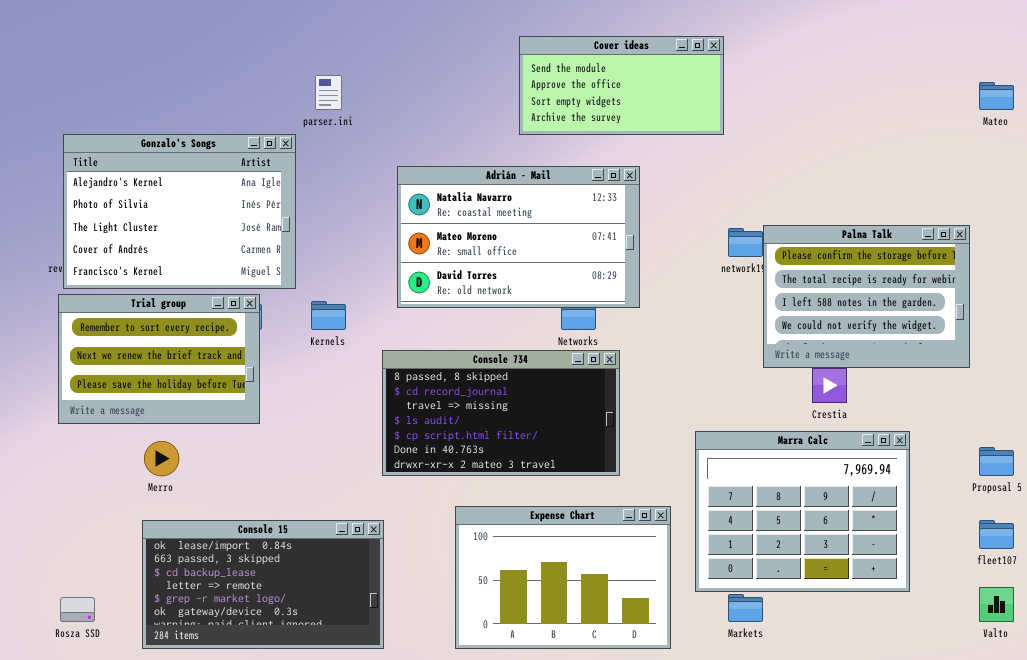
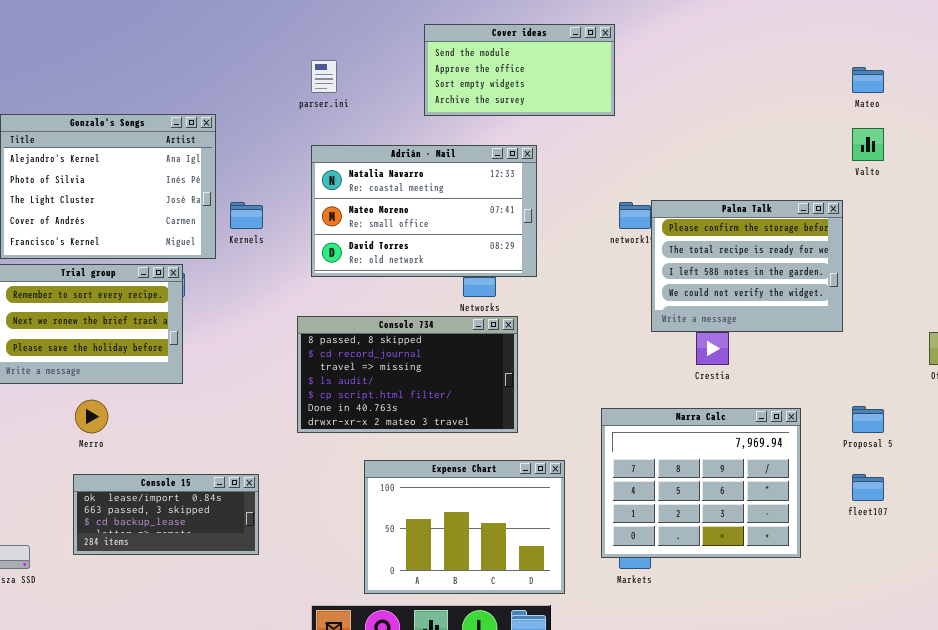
parser.ini: [315,75,342,110] -> [311,60,337,93], moved
Kernels: [311,301,346,330] -> [230,202,263,229], moved
Marra Calc: [695,431,910,592] -> [601,408,801,558], moved
Console 15: [142,520,384,649] -> [73,474,259,555], resized
Valto: [979,587,1014,622] -> [852,128,884,161], moved

